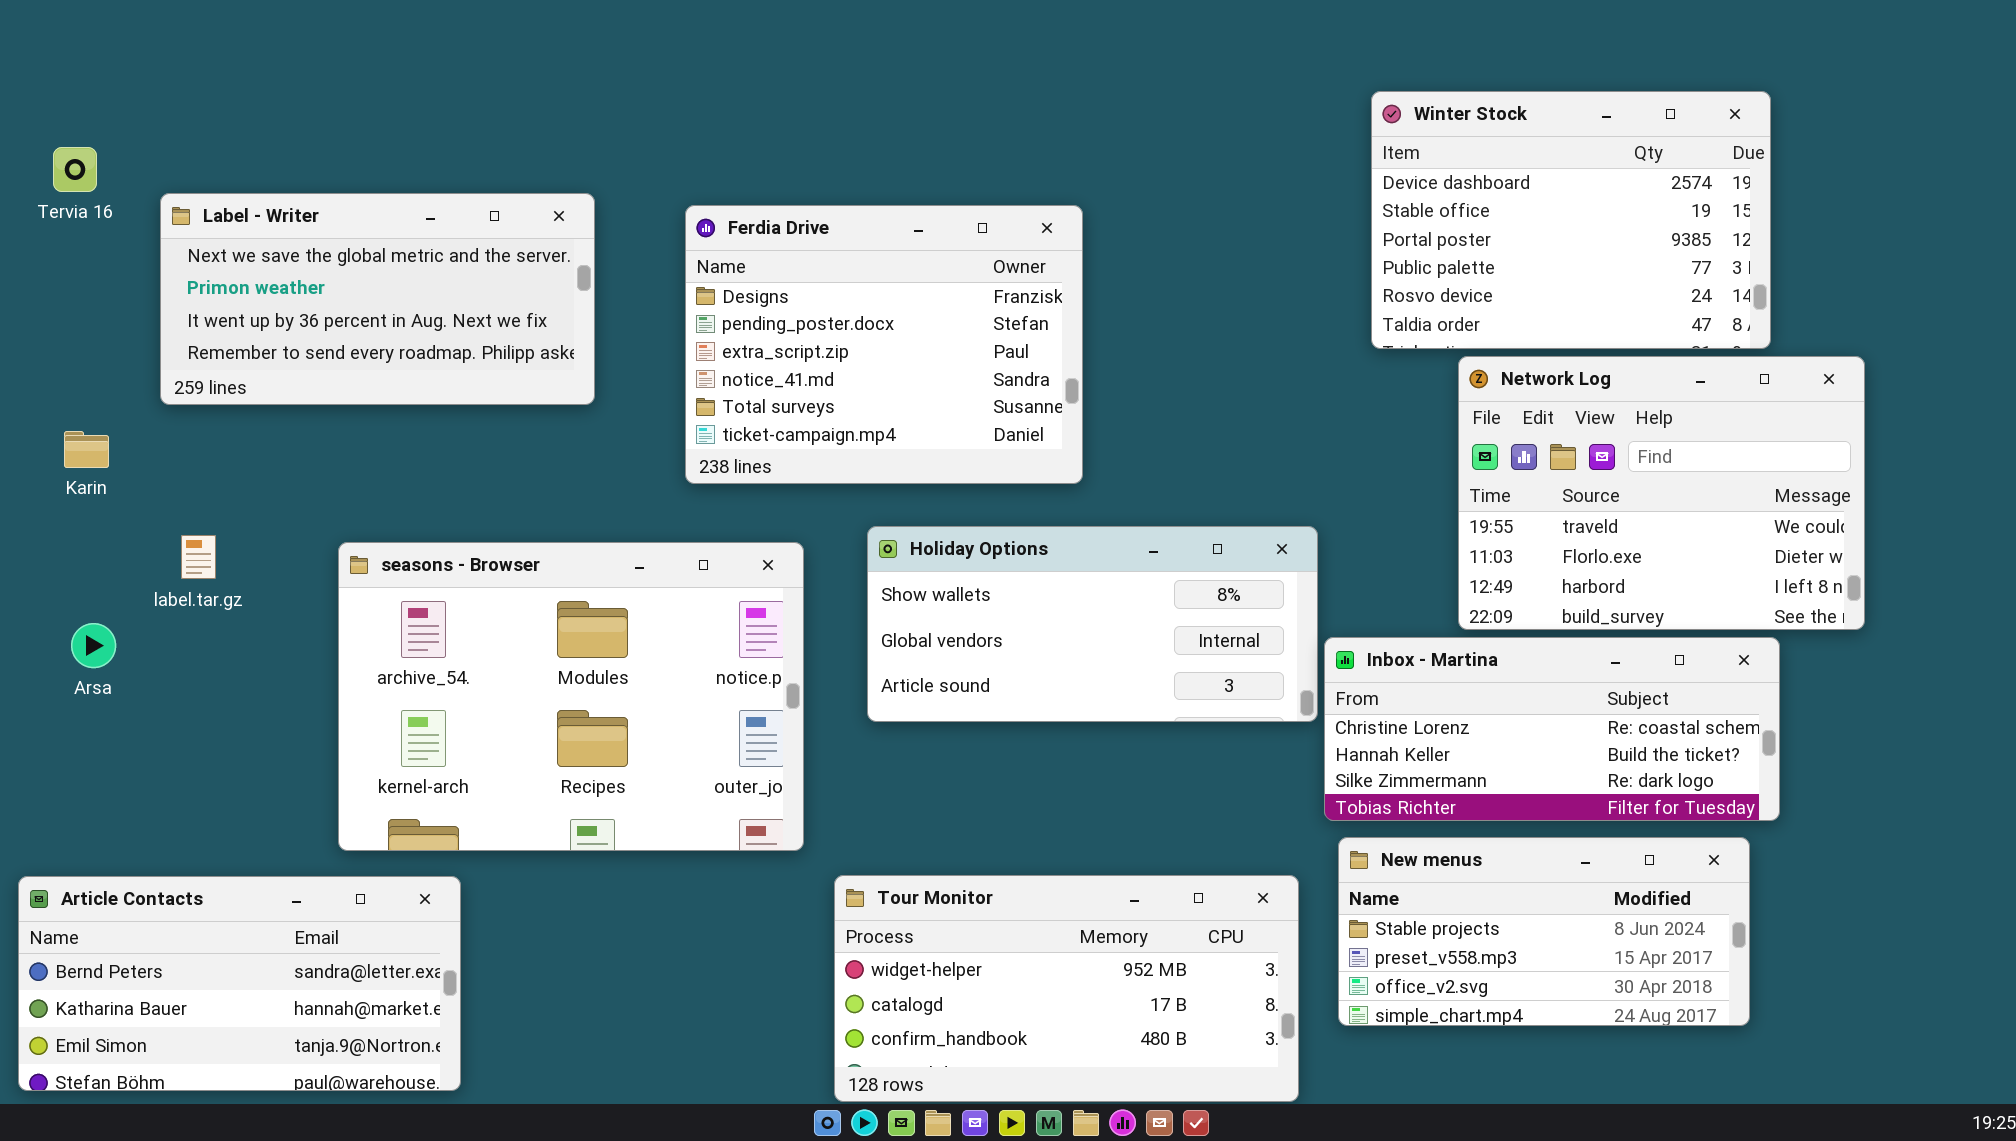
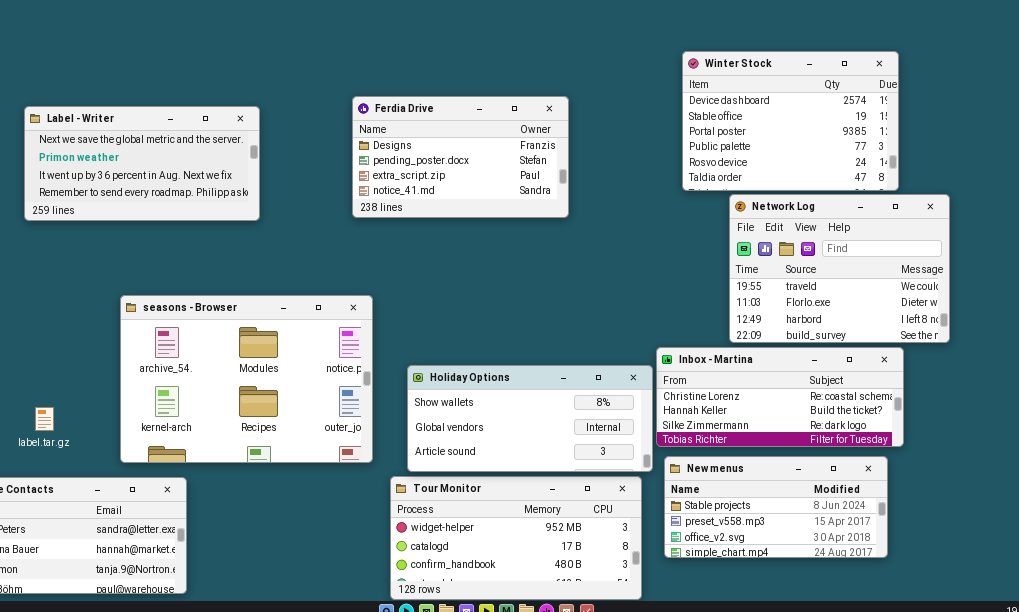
Ferdia Drive: [685,205,1083,484] -> [352,96,569,218], moved, resized
Holiday Options: [867,526,1318,722] -> [407,365,653,472], moved
label.tar.gz: [181,535,216,579] -> [35,407,54,431], moved

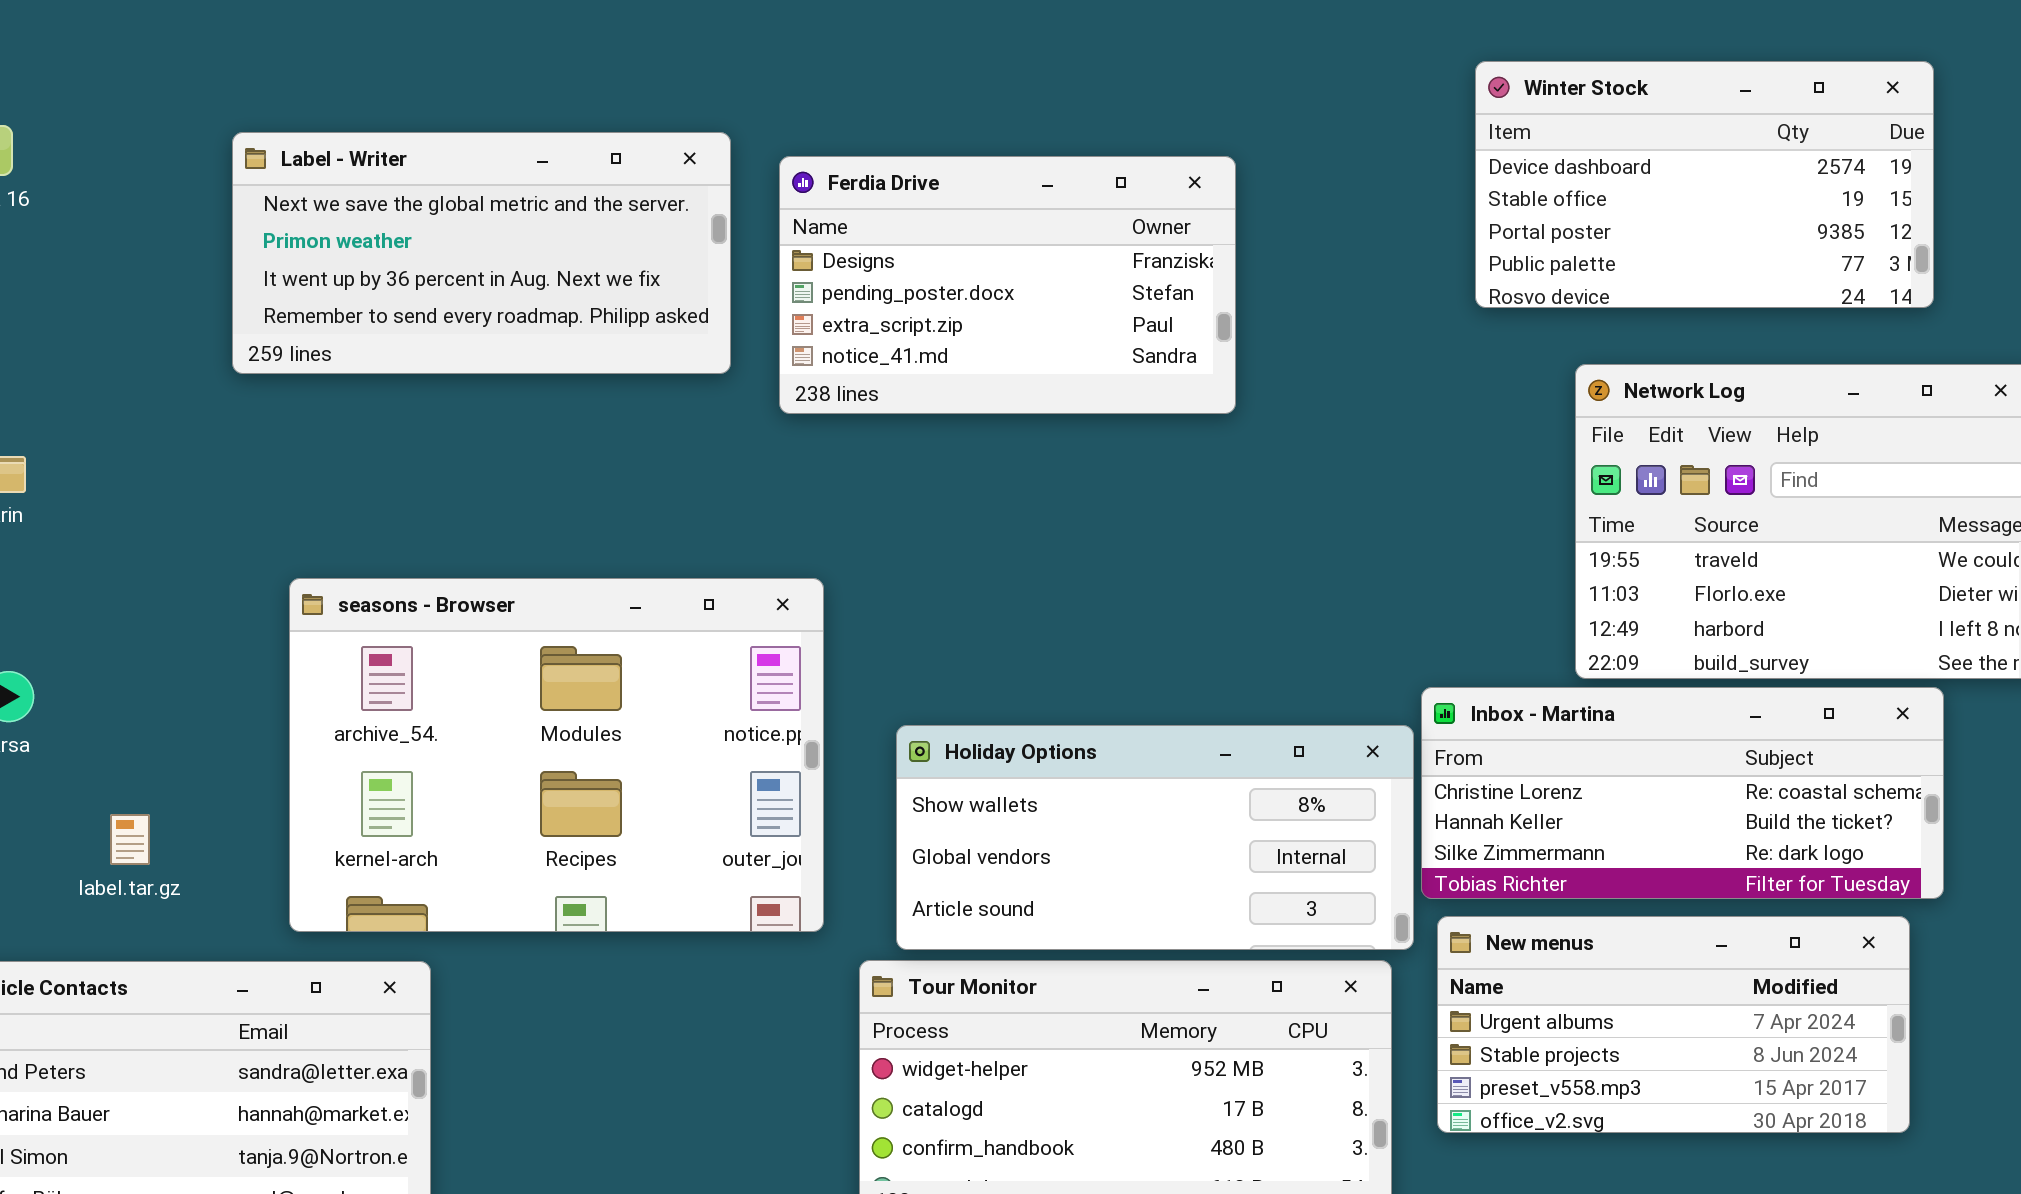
Winter Stock: [682,51,899,191] -> [1475,61,1934,308], resized
Label - Writer: [24,106,260,221] -> [232,132,731,374], moved
New menus: [664,456,888,558] -> [1437,916,1910,1133], scrolled up 1 row

